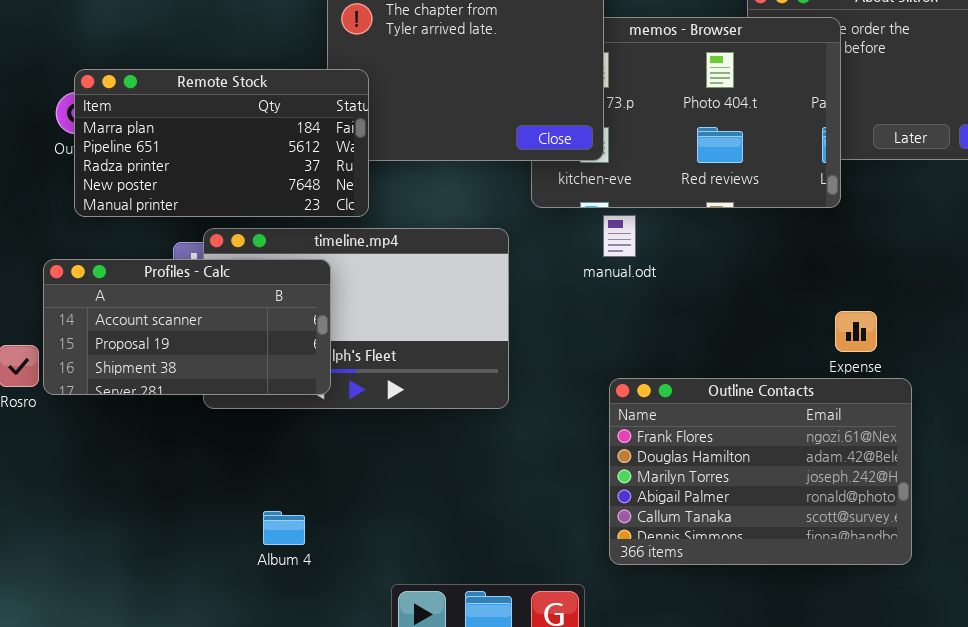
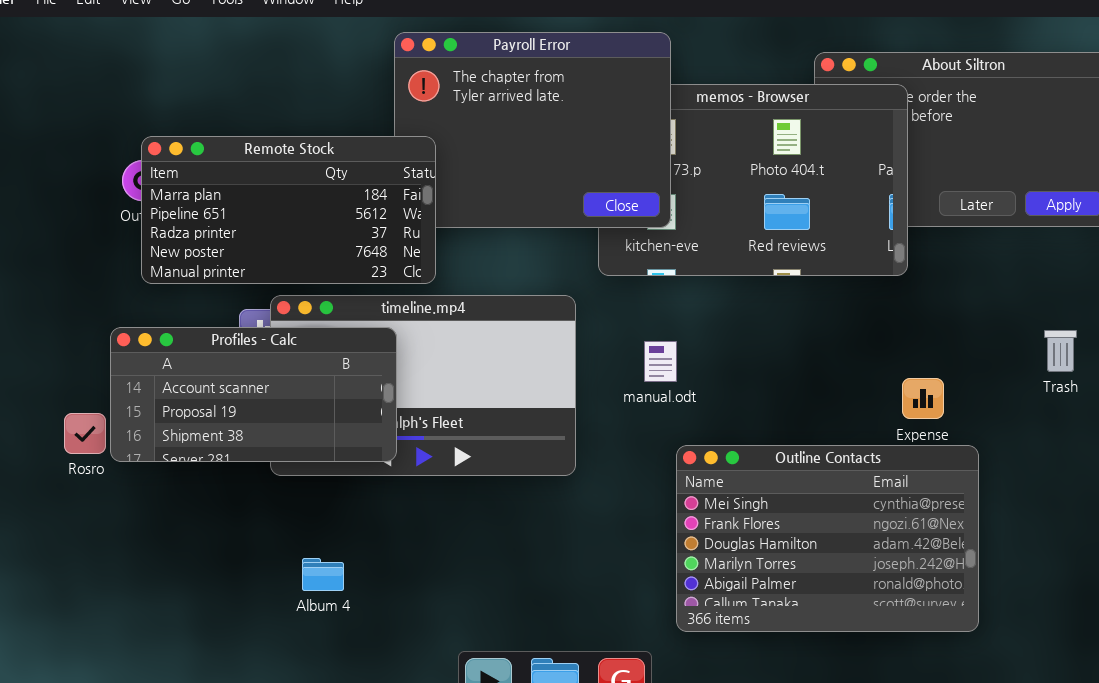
manual.odt: [603,215,636,257] -> [644,341,677,382], moved
Outline Contacts: [609,378,912,565] -> [676,445,979,632], scrolled up 1 row
Album 4: [263,511,305,545] -> [302,558,344,591], moved

